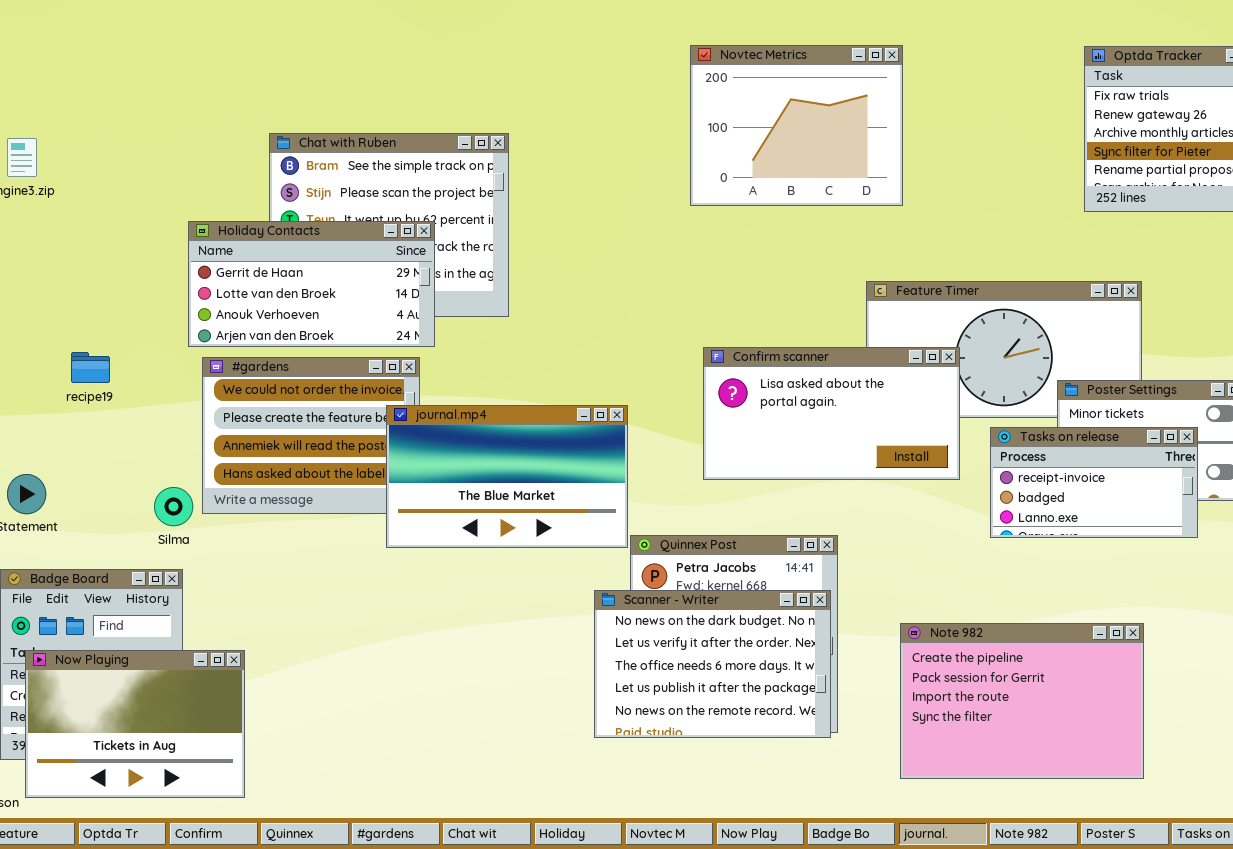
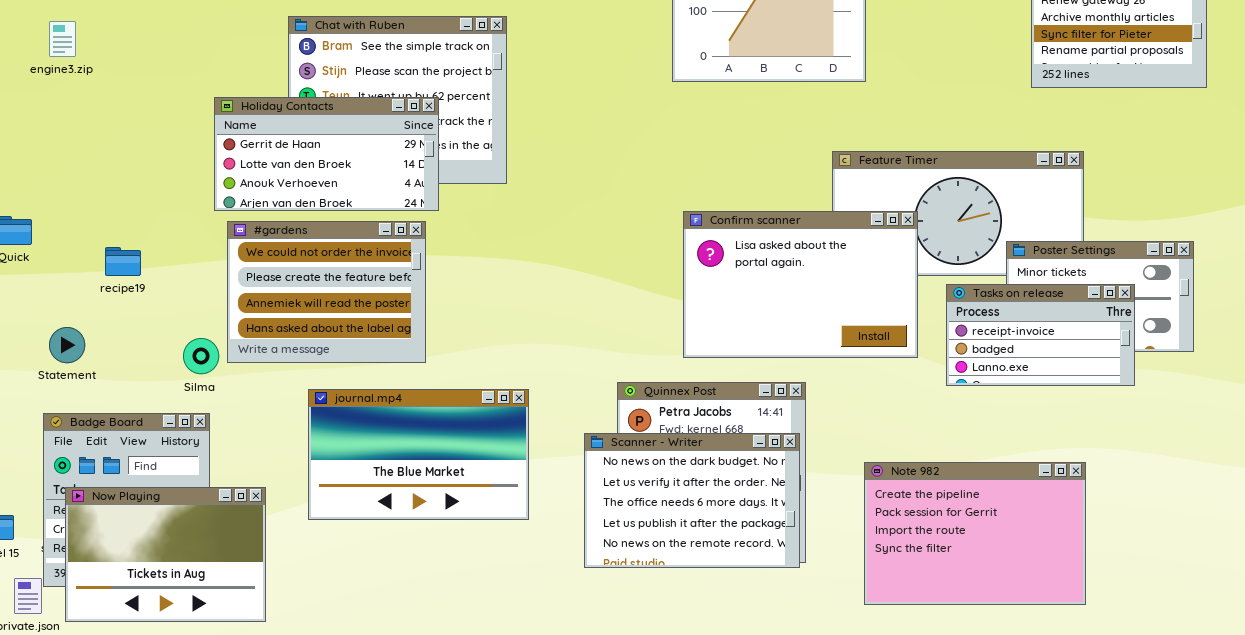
Confirm scanner: [703,347,960,480] -> [683,211,918,358], resized
recipe19: [71,352,110,383] -> [105,247,141,276], moved
journal.mp4: [386,405,628,548] -> [308,389,529,520], moved

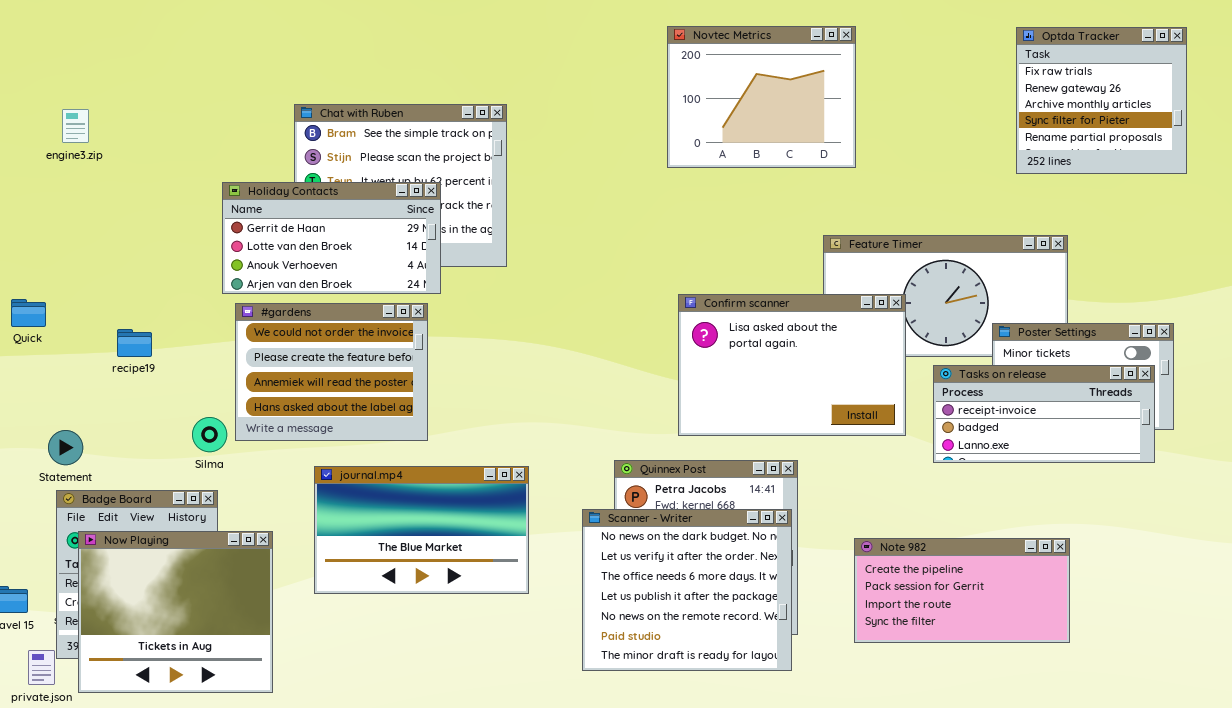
Tasks on release: [946,284,1135,386] -> [933,365,1155,463], resized
Statement: [49,327,85,363] -> [48,430,83,465], moved
Scanner - Writer: [584,433,800,568] -> [582,509,792,671], resized
Note 982: [864,462,1086,605] -> [854,538,1070,643], resized
Now Playing: [65,487,266,622] -> [78,531,273,693], resized

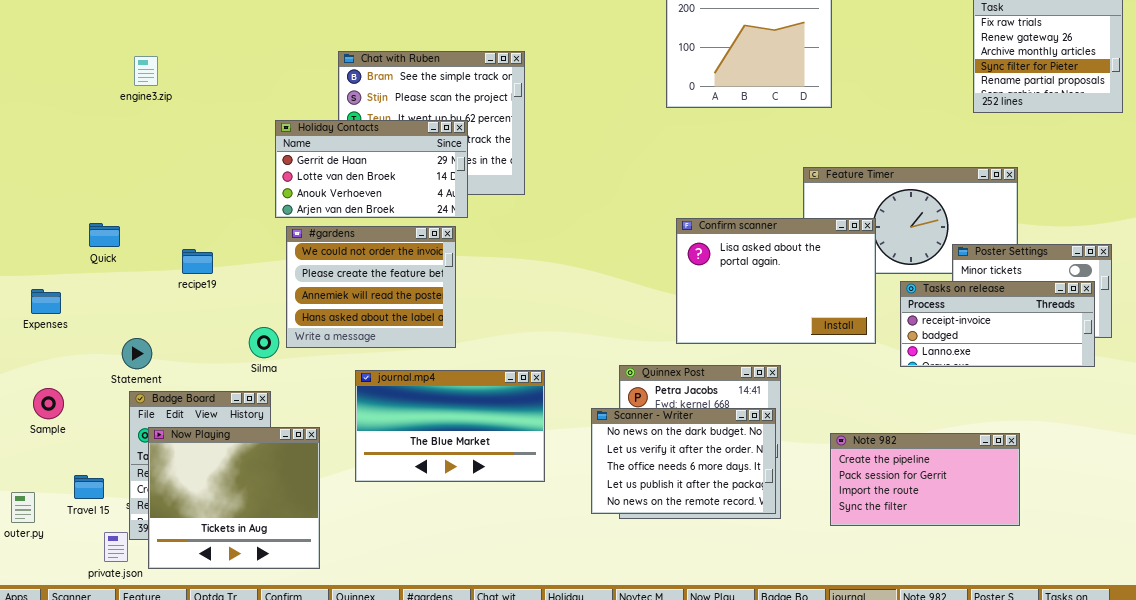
Scanner - Writer: [582,509,792,671] -> [591,408,776,514], resized

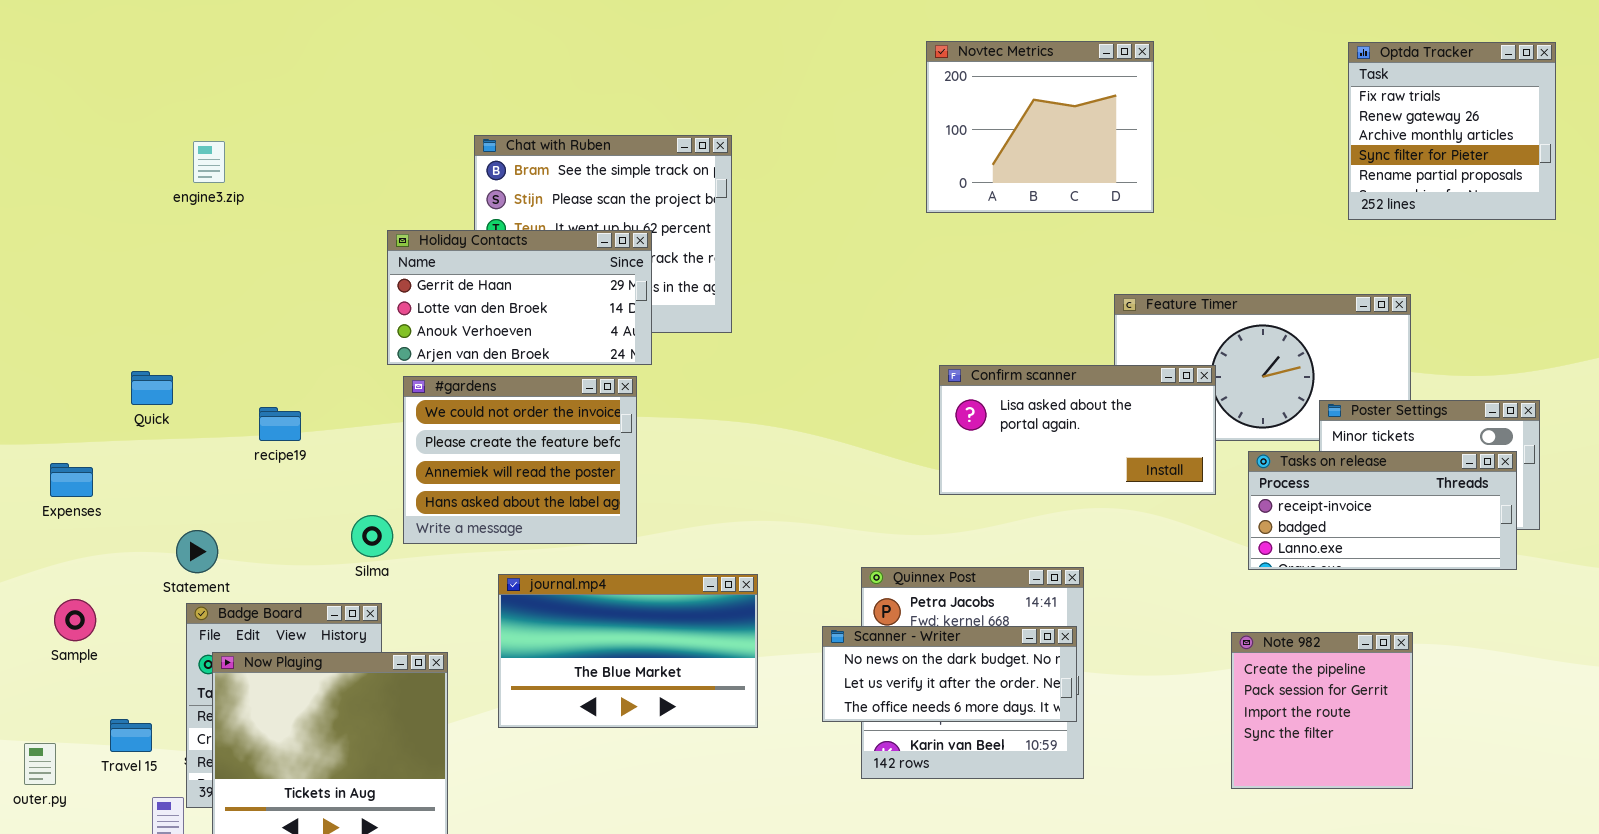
Confirm scanner: [676,218,876,344] -> [939,365,1216,495], resized
Scanner - Writer: [591,408,776,514] -> [822,626,1077,722], resized
Note 982: [830,433,1020,526] -> [1231,632,1413,789], resized

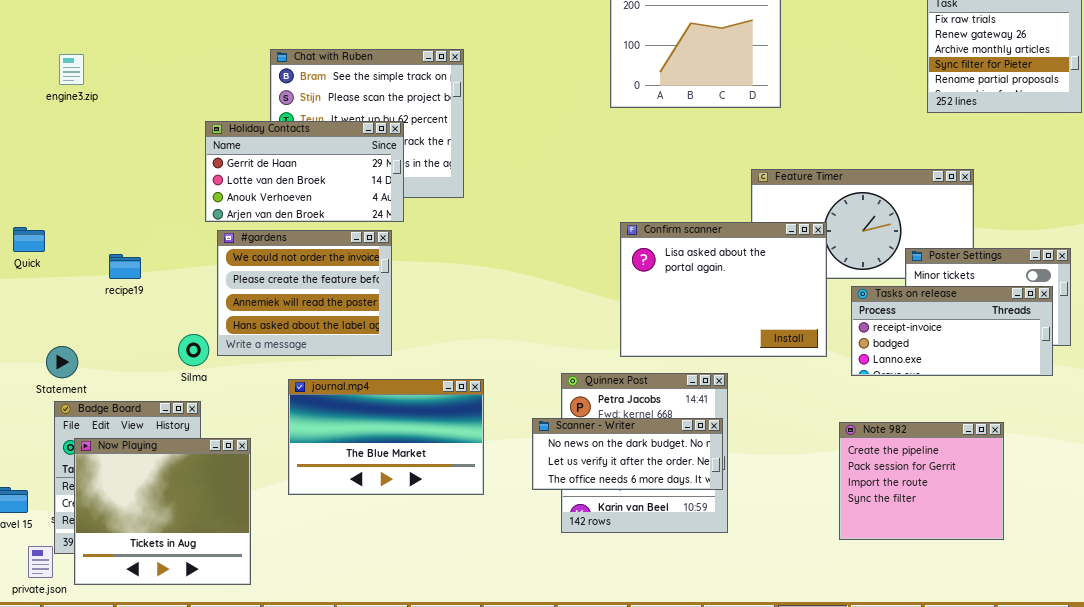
Confirm scanner: [939,365,1216,495] -> [620,222,827,357], resized
Note 982: [1231,632,1413,789] -> [839,422,1004,540], resized

